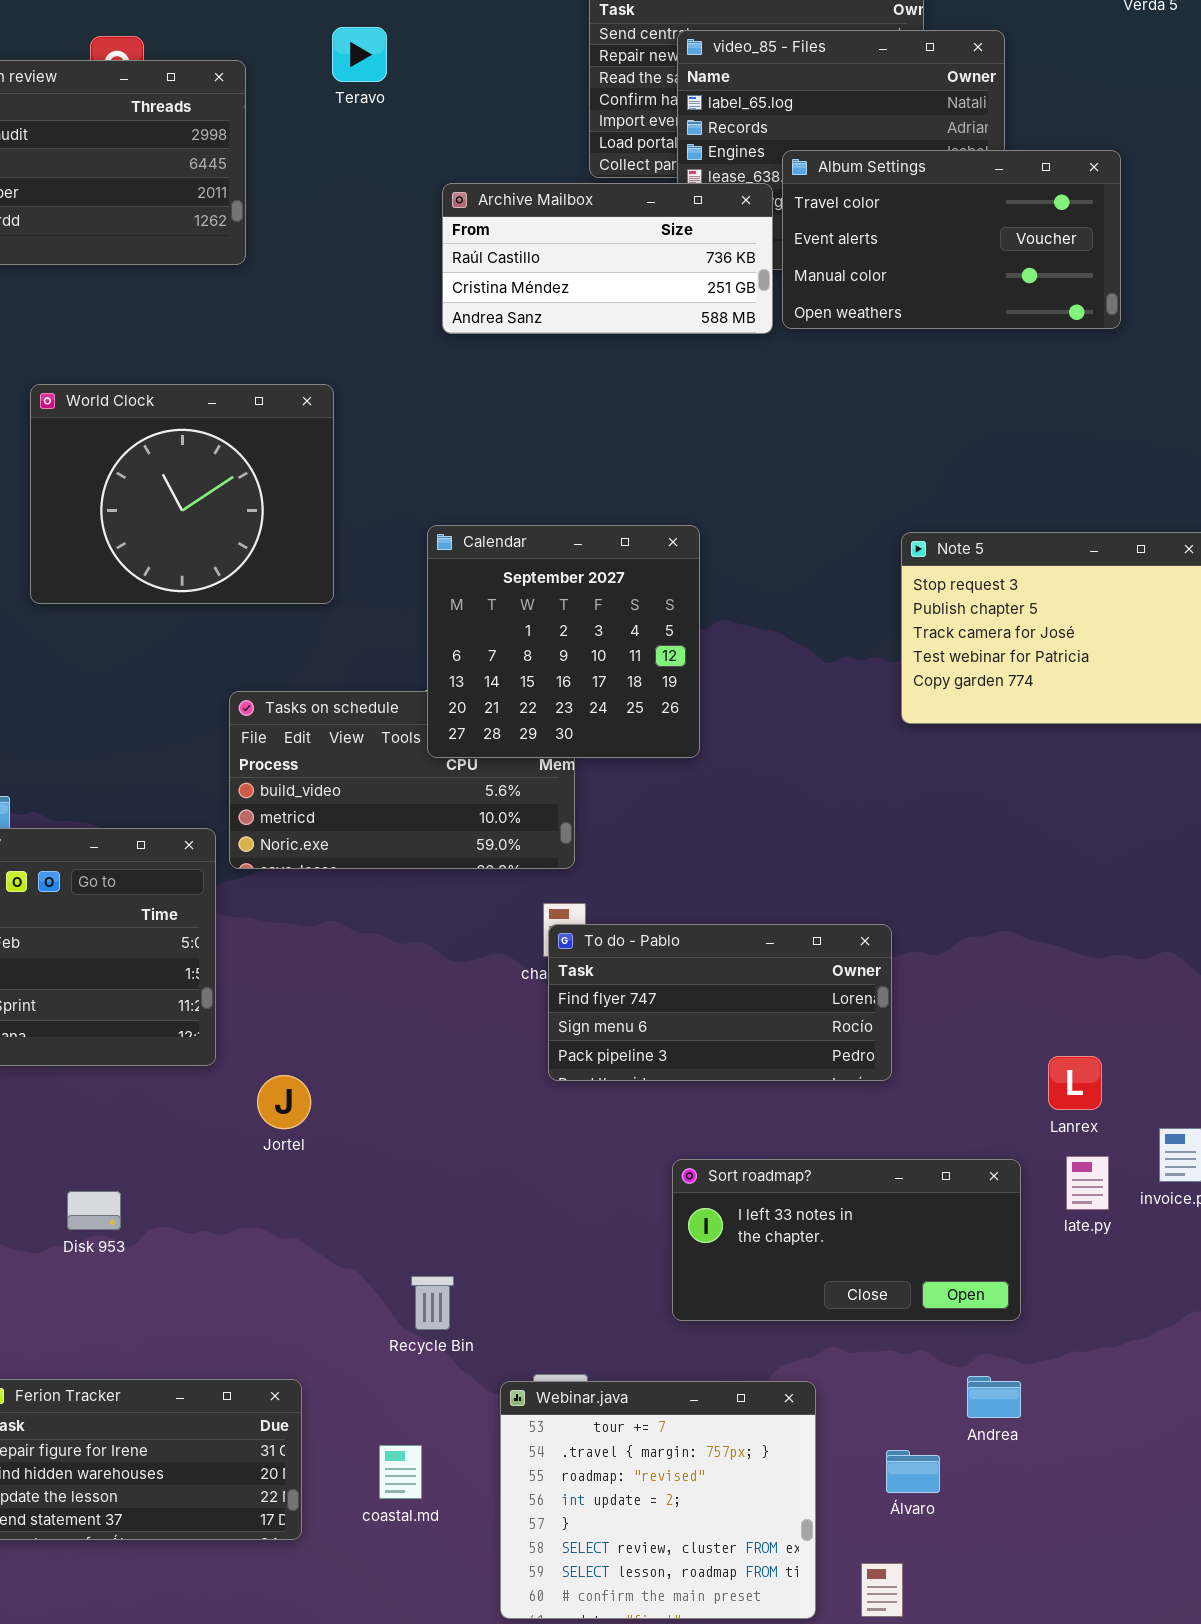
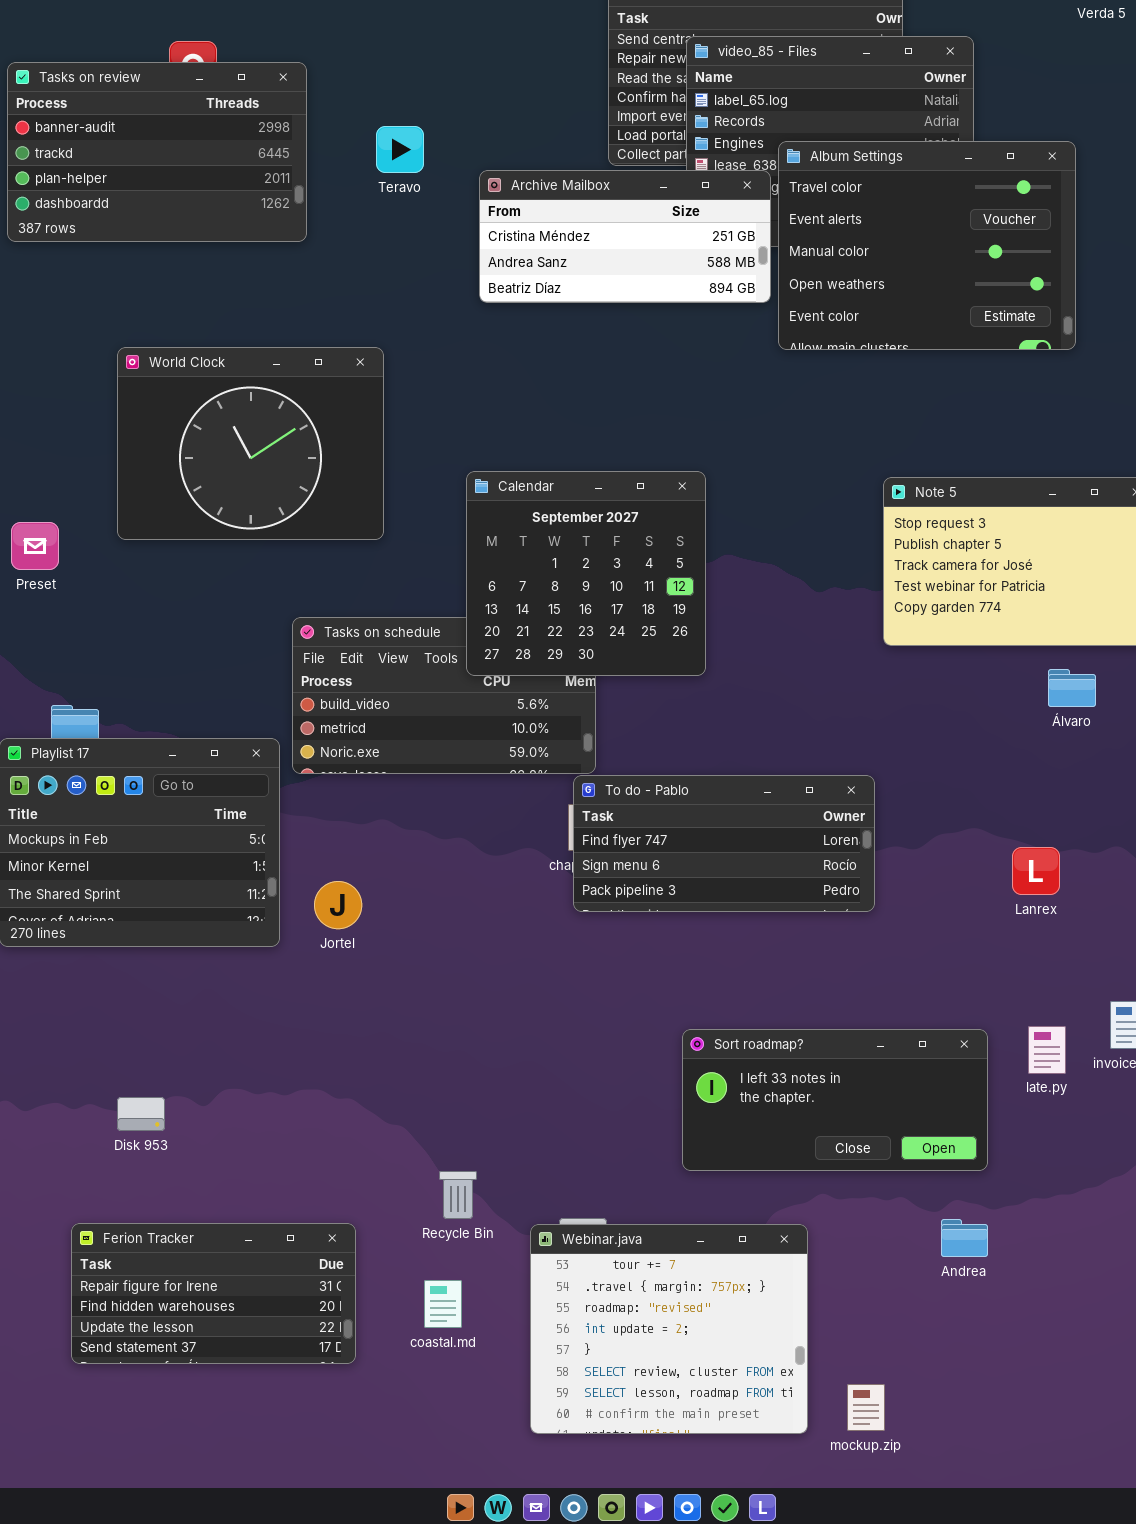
Teravo: [332,27,387,82] -> [376,126,424,173], moved
Album Settings: [782,150,1121,329] -> [778,141,1076,350], resized
Archive Mailbox: [442,183,773,334] -> [479,170,771,303], scrolled down 1 row
To do - Pablo: [548,924,892,1081] -> [573,775,875,912], moved
Lanrex: [1048,1056,1102,1110] -> [1012,847,1060,895], moved
Jortel: [257,1075,311,1129] -> [314,881,362,929], moved
Disk 953: [67,1191,121,1230] -> [117,1097,165,1131], moved
Recycle Bin: [411,1276,454,1330] -> [439,1171,477,1219], moved
Álvaro: [886,1450,940,1493] -> [1048,669,1096,707], moved

